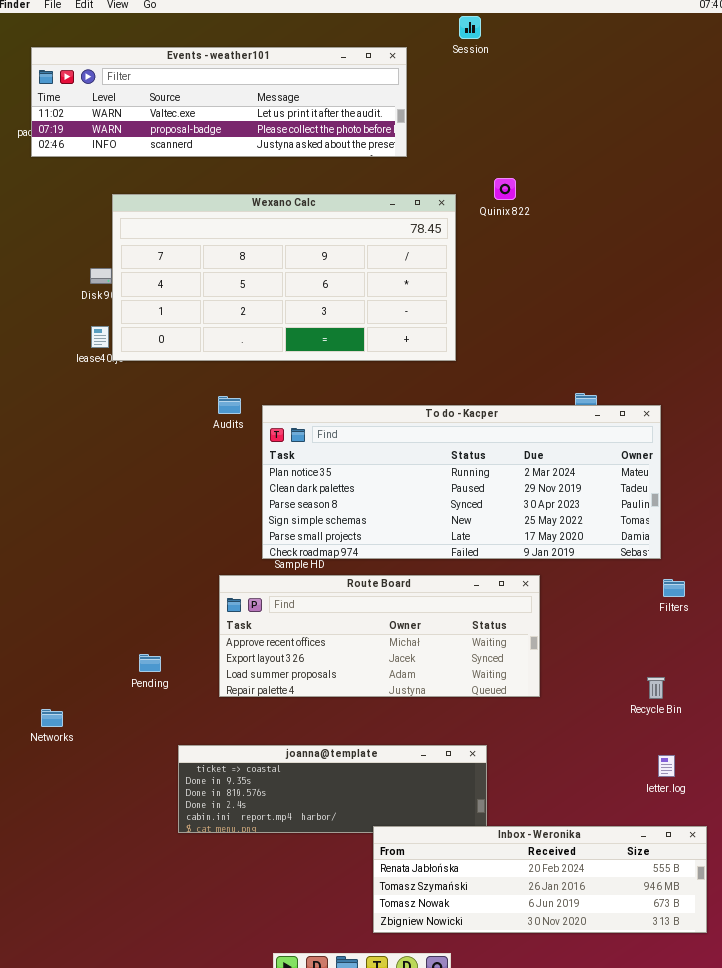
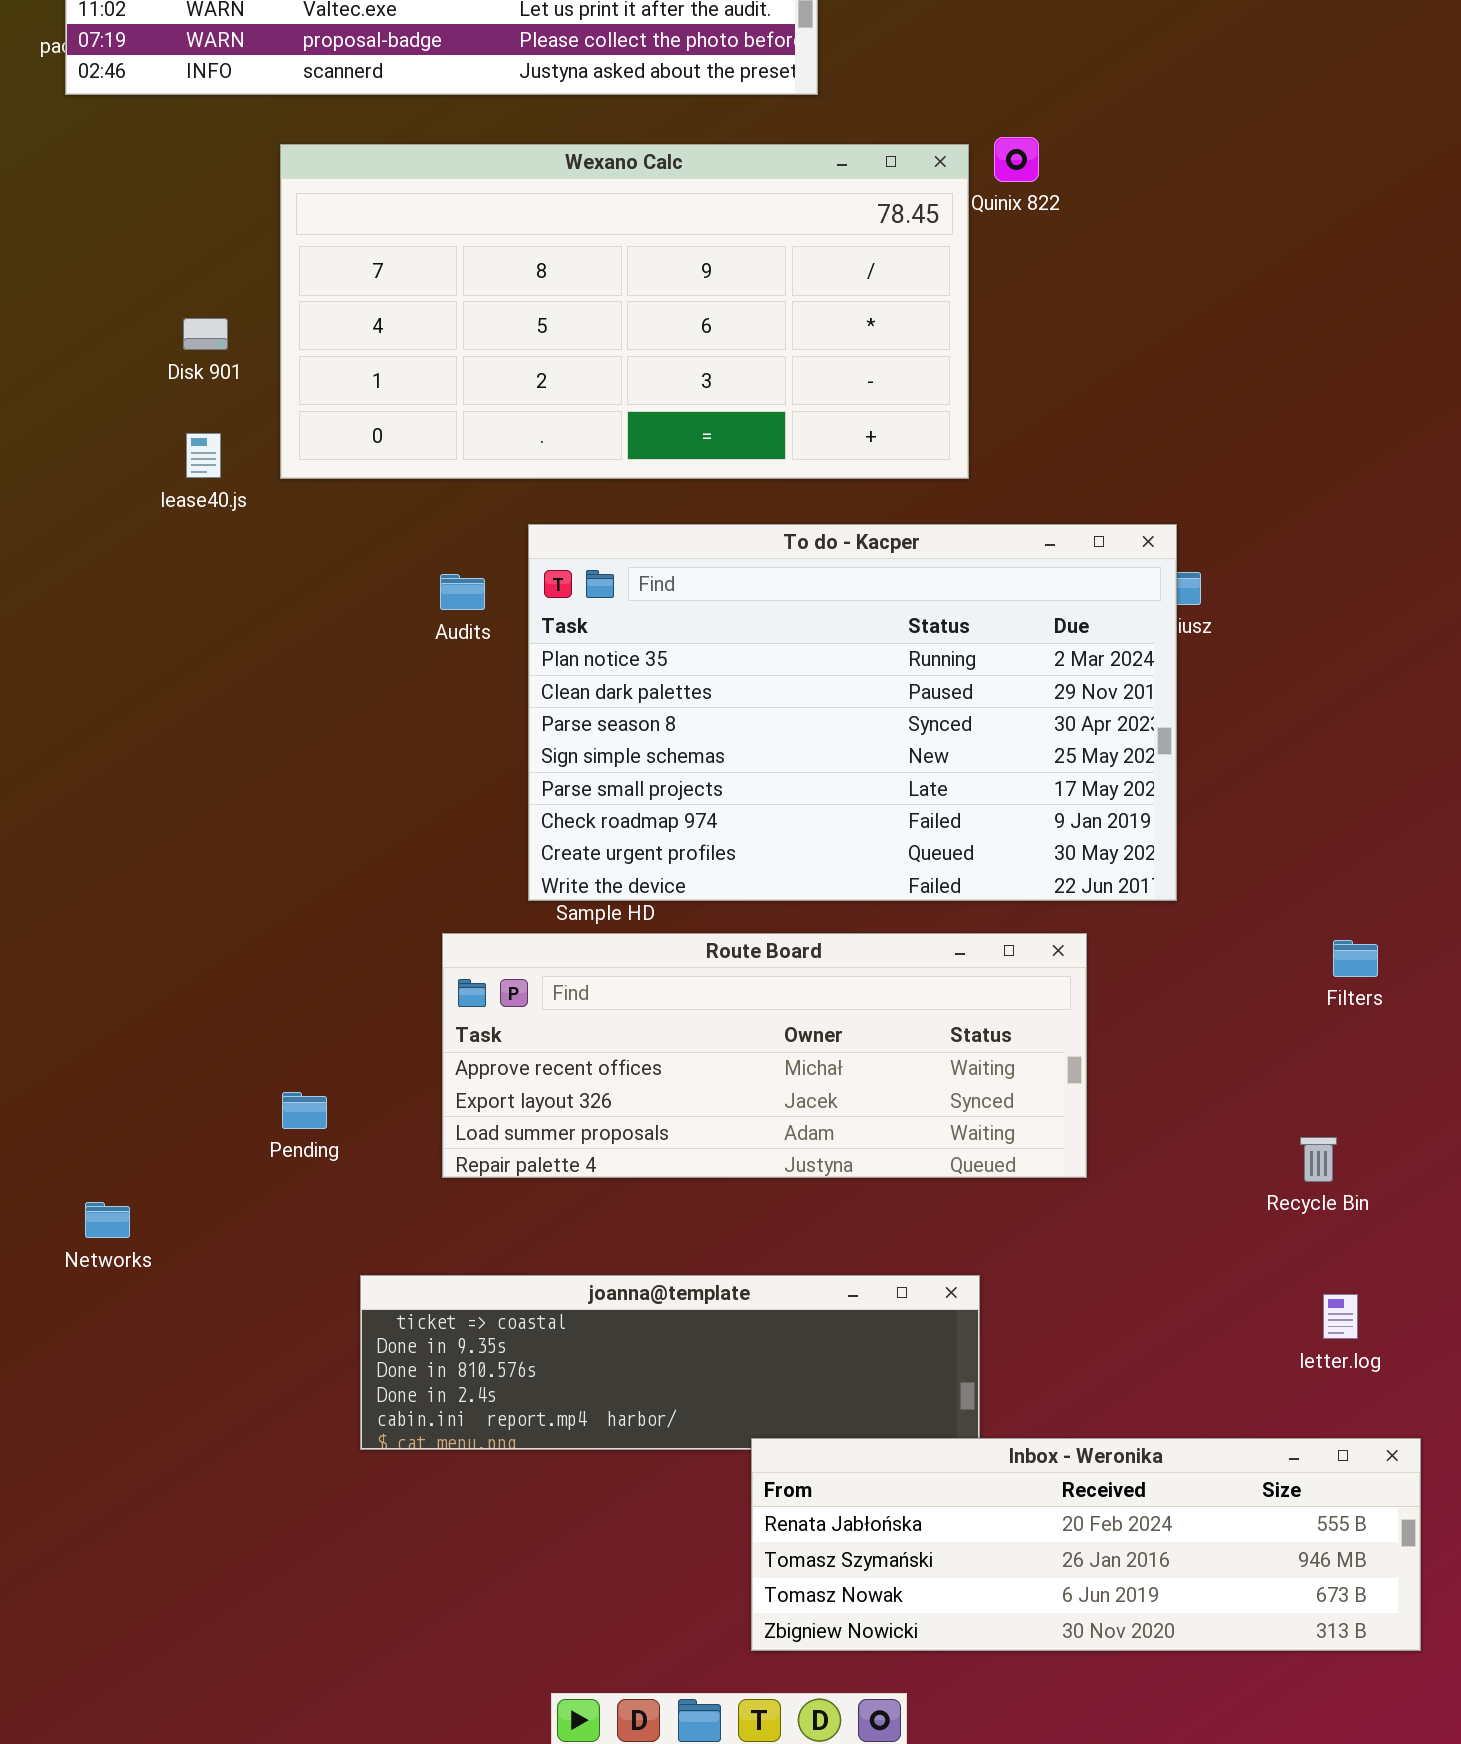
Wexano Calc: [112,194,456,361] -> [280,144,969,479], moved
To do - Kacper: [262,405,661,559] -> [528,524,1177,901], resized

